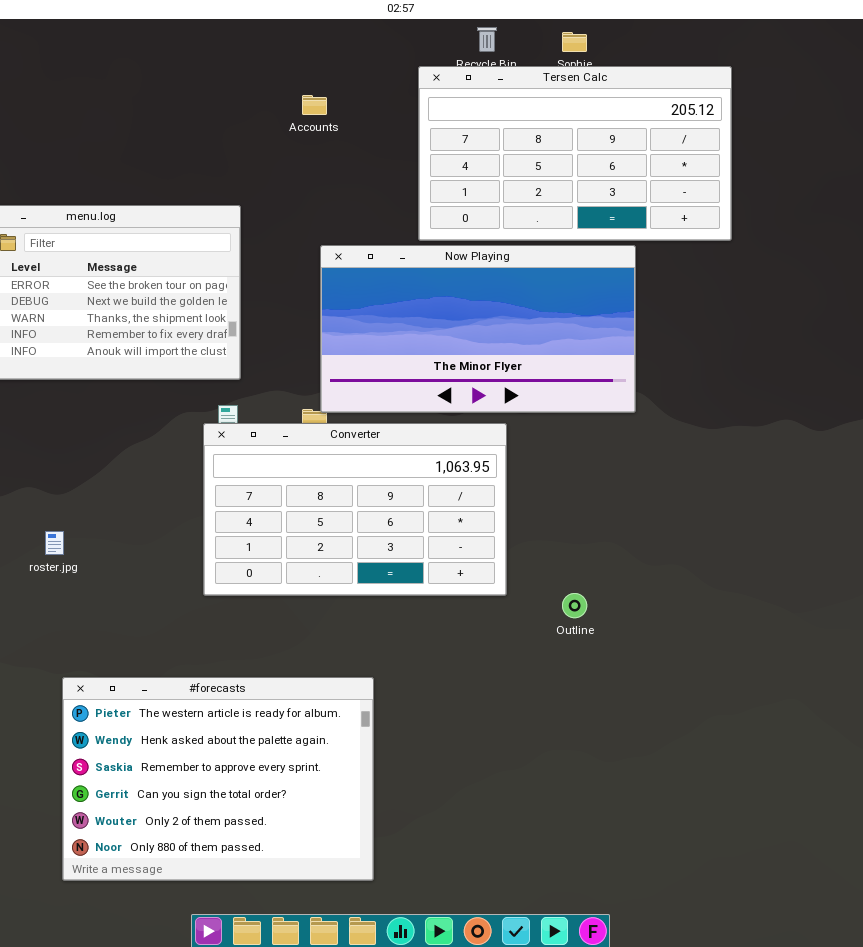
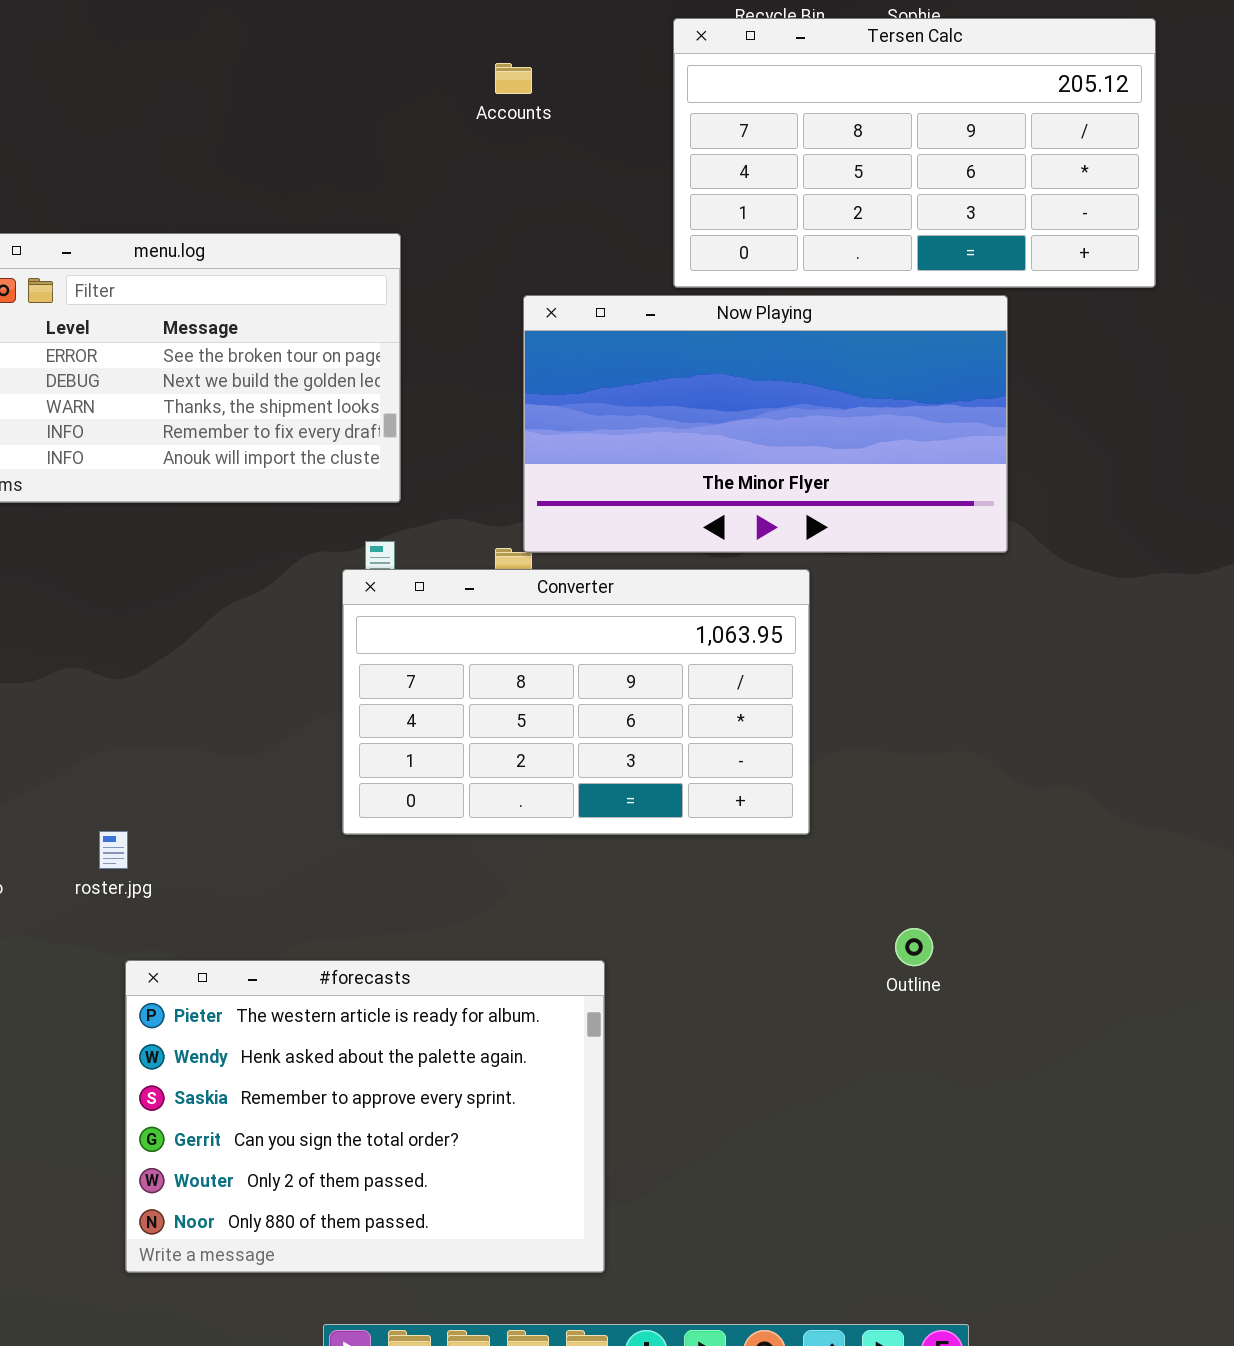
roster.jpg: [45,531,64,555] -> [99,831,128,869], moved
Outline: [562,593,587,618] -> [895,928,933,966], moved

